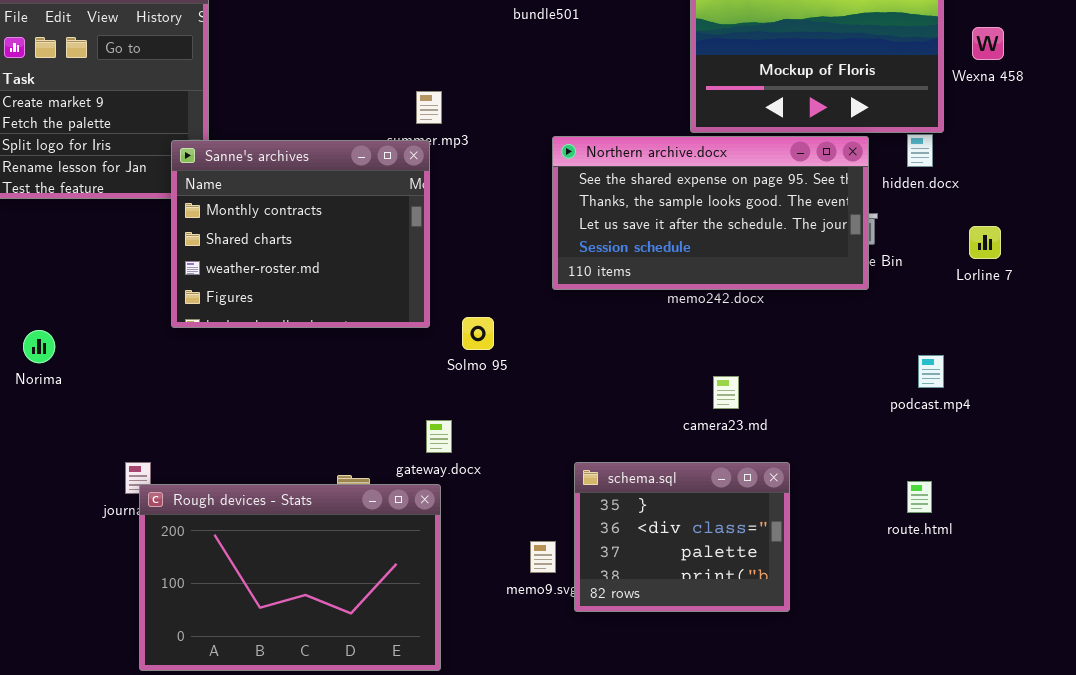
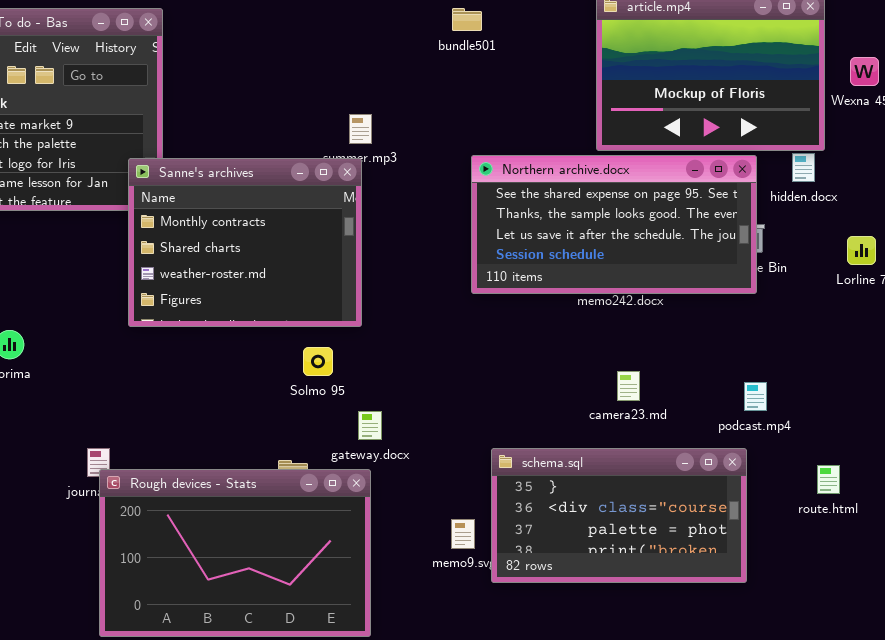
Solmo 95: [462,317,494,350] -> [303,347,333,376], moved
podcast.mp4: [918,355,944,388] -> [744,382,767,411], moved
schema.sql: [574,462,790,612] -> [491,448,747,583], resized
route.html: [907,481,932,513] -> [817,465,840,494], moved

